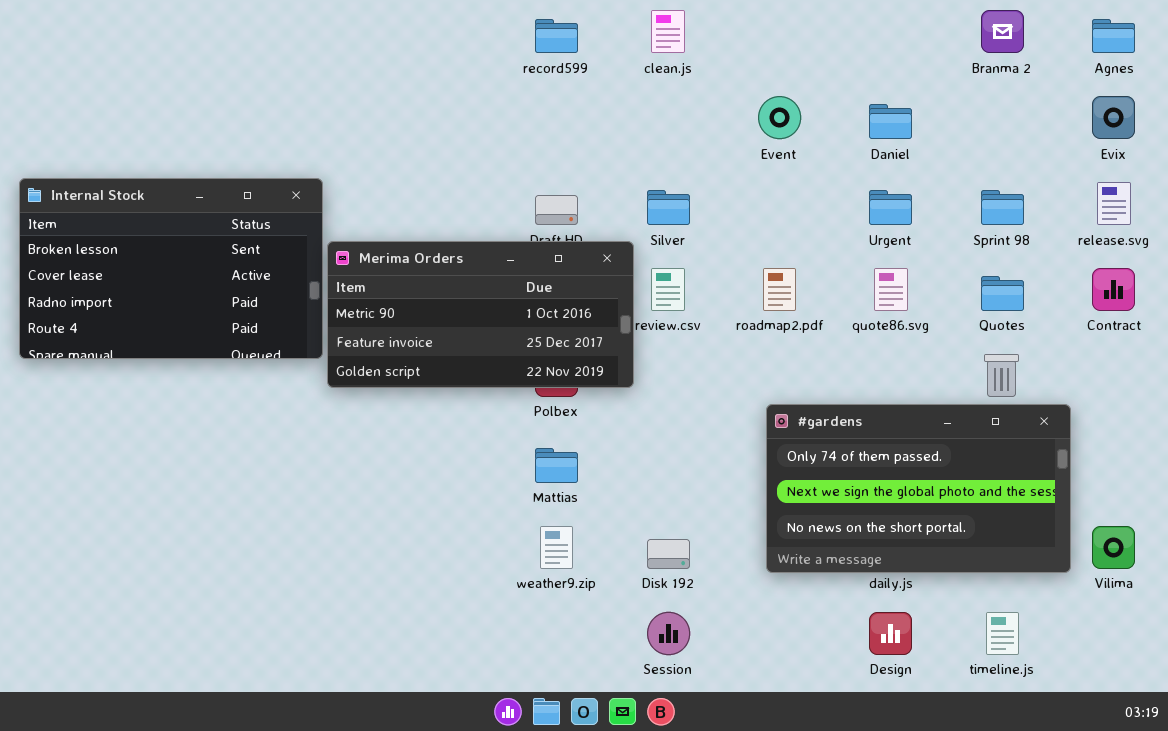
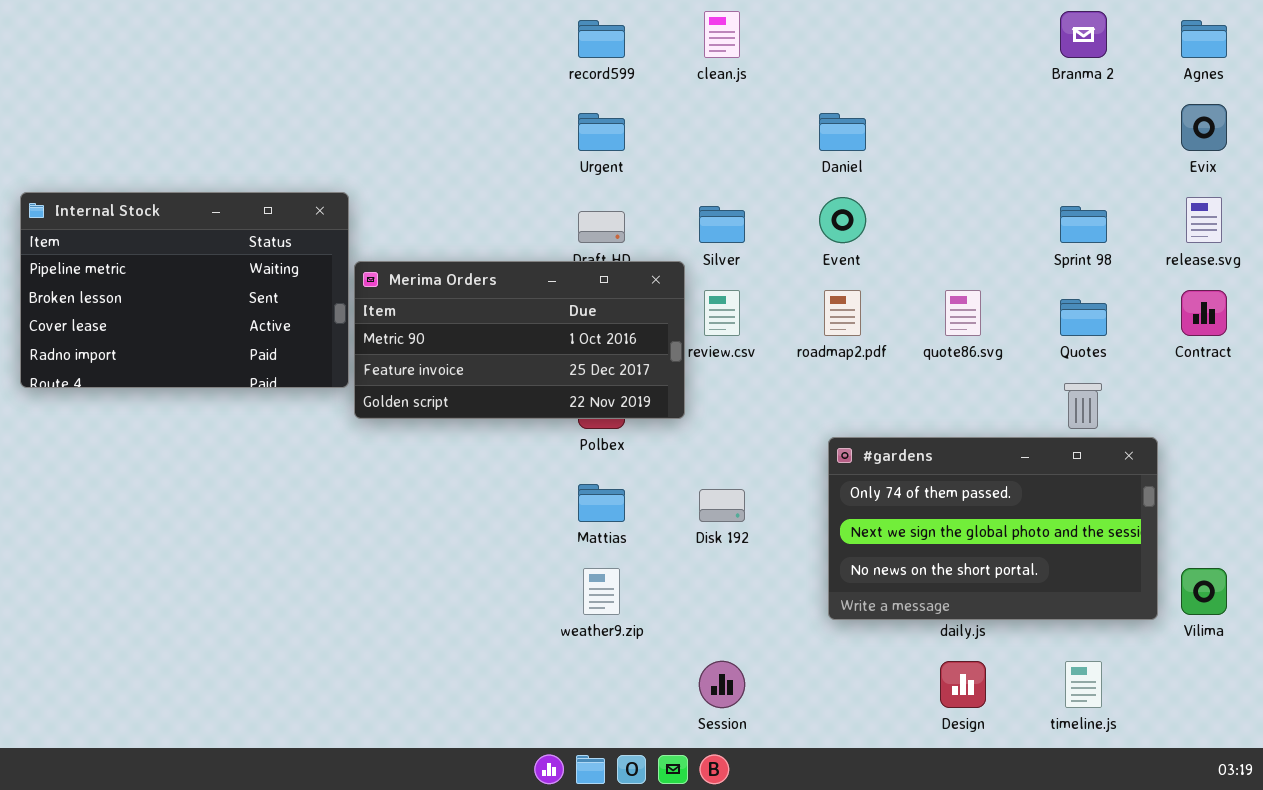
Event: [758,96,801,139] -> [819,197,866,243], moved
Daniel: [869,104,912,139] -> [819,113,866,151], moved
Internal Stock: [19,178,323,359] -> [20,192,349,388], scrolled up 1 row
Urgent: [869,190,912,225] -> [578,113,625,151], moved
Disk 192: [647,539,690,569] -> [699,489,745,522], moved

